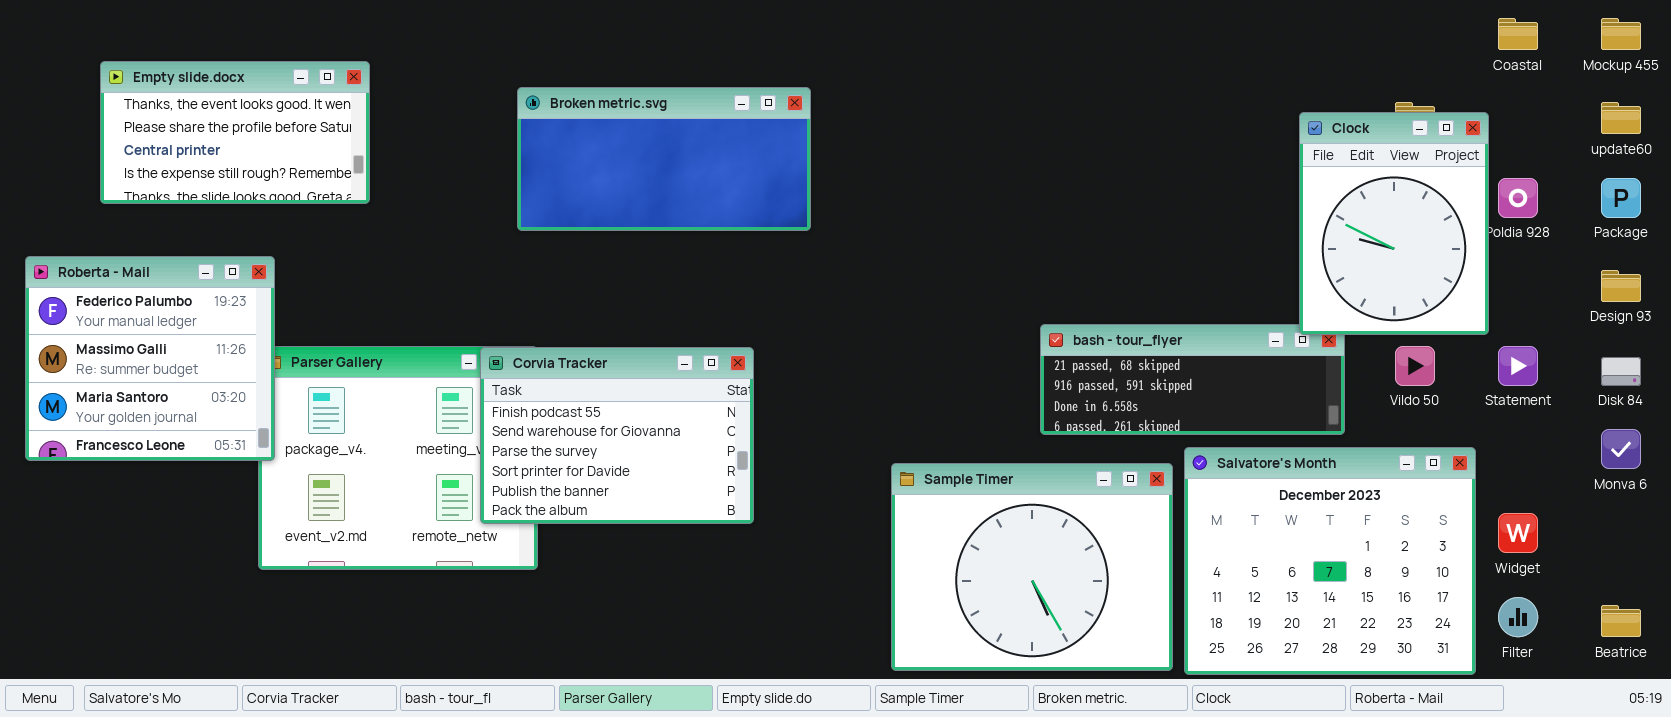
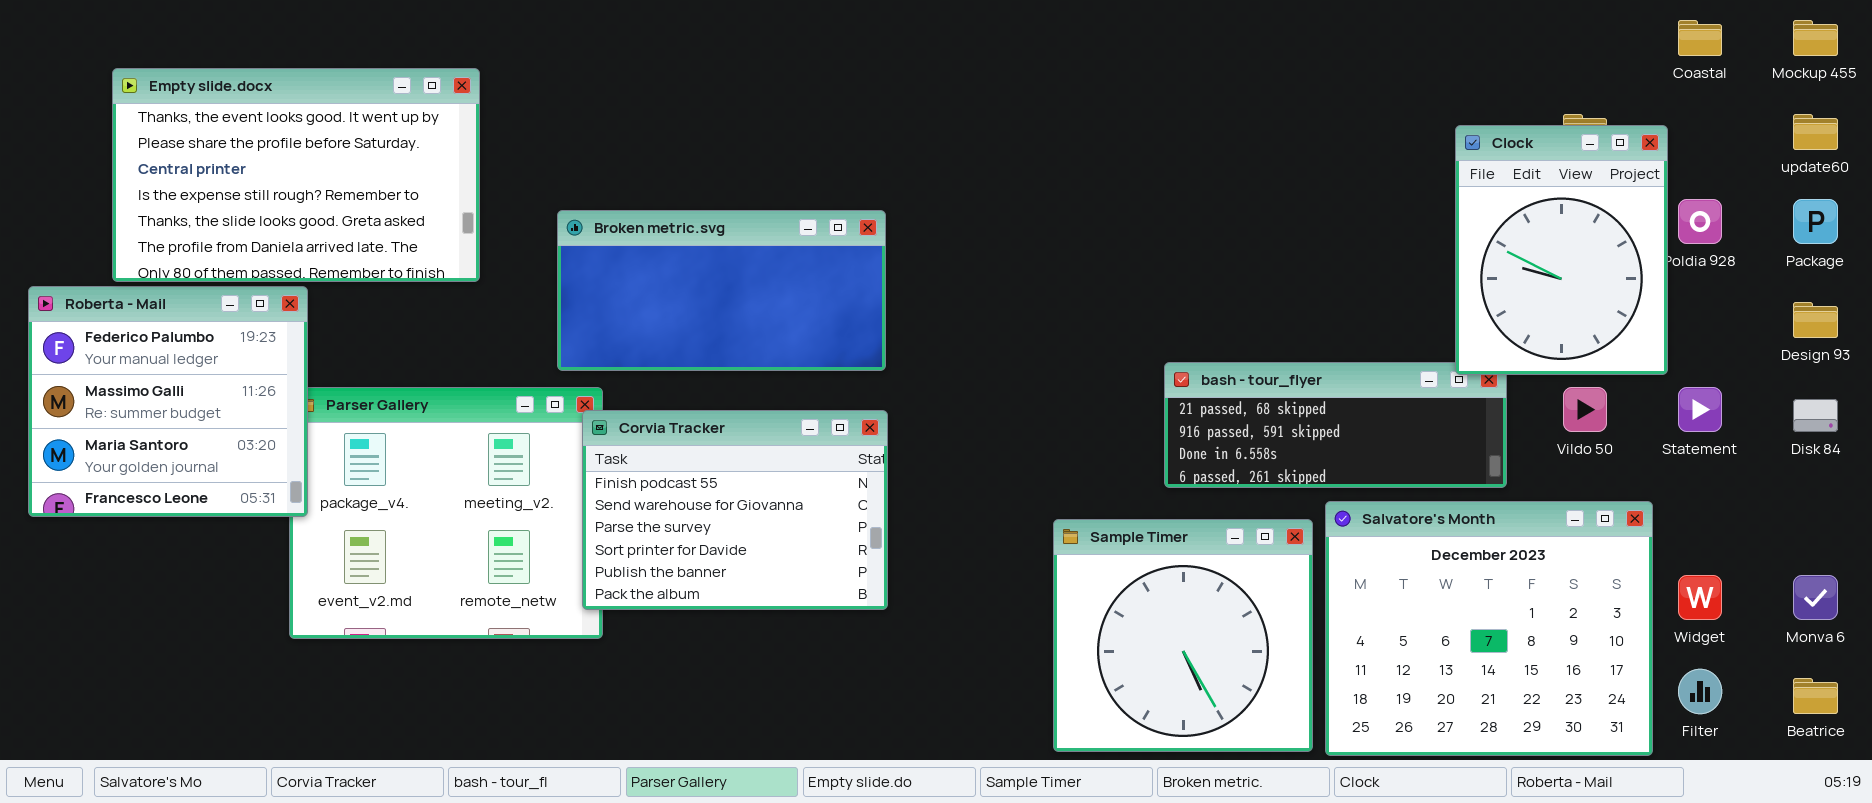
Empty slide.docx: [100,61,370,204] -> [112,68,480,282], resized
Broken metric.svg: [517,87,811,231] -> [557,210,886,371], moved
Corvia Tracker: [480,347,754,524] -> [582,410,888,610], moved
Monva 6: [1601,429,1641,469] -> [1793,575,1838,620], moved
Sample Timer: [891,463,1173,671] -> [1053,519,1313,752], resized

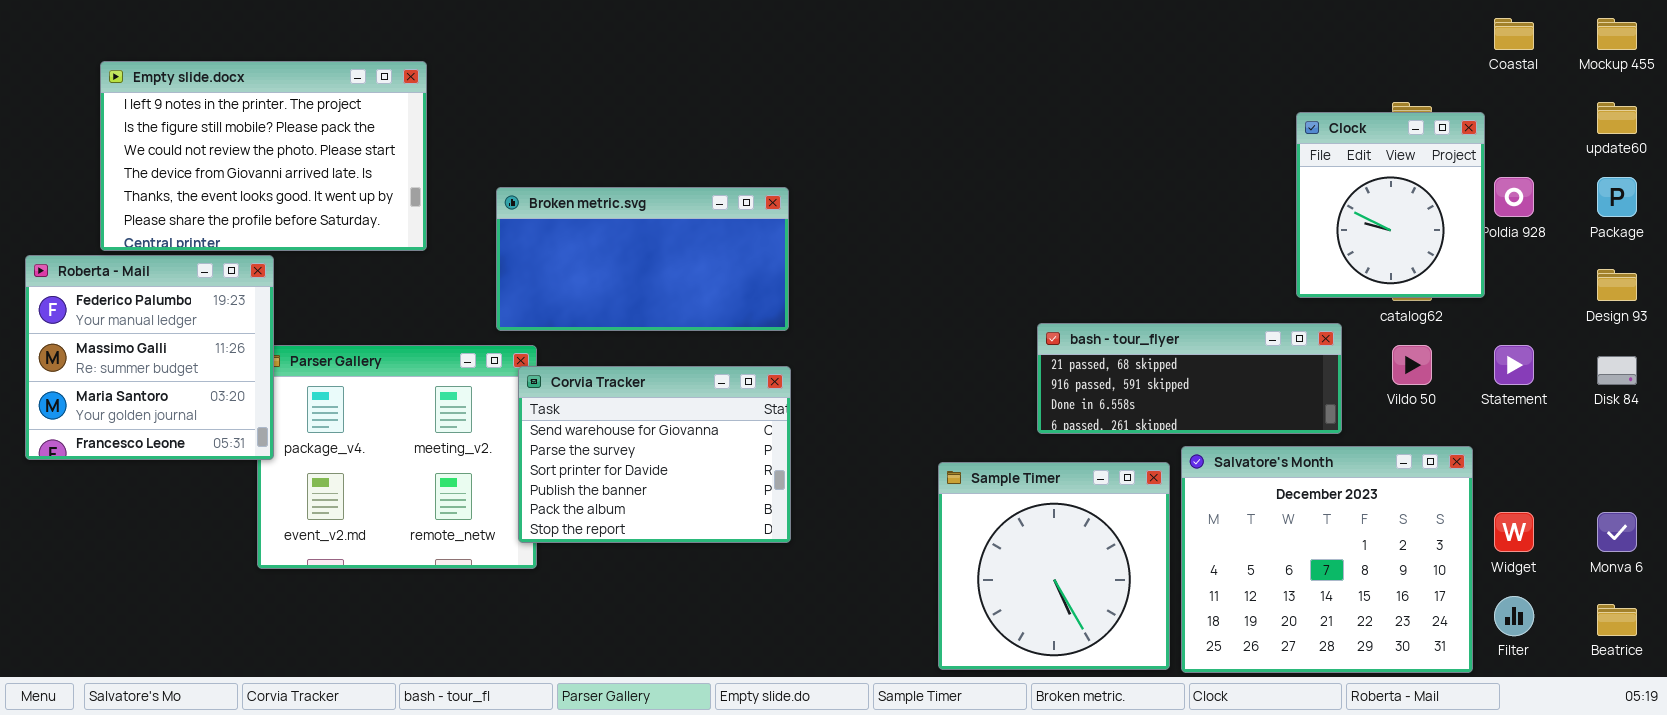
Empty slide.docx: [112,68,480,282] -> [100,61,427,251], scrolled up 4 rows
Clock: [1455,125,1668,375] -> [1296,112,1485,298], resized
Corvia Tracker: [582,410,888,610] -> [518,366,791,543], scrolled down 1 row

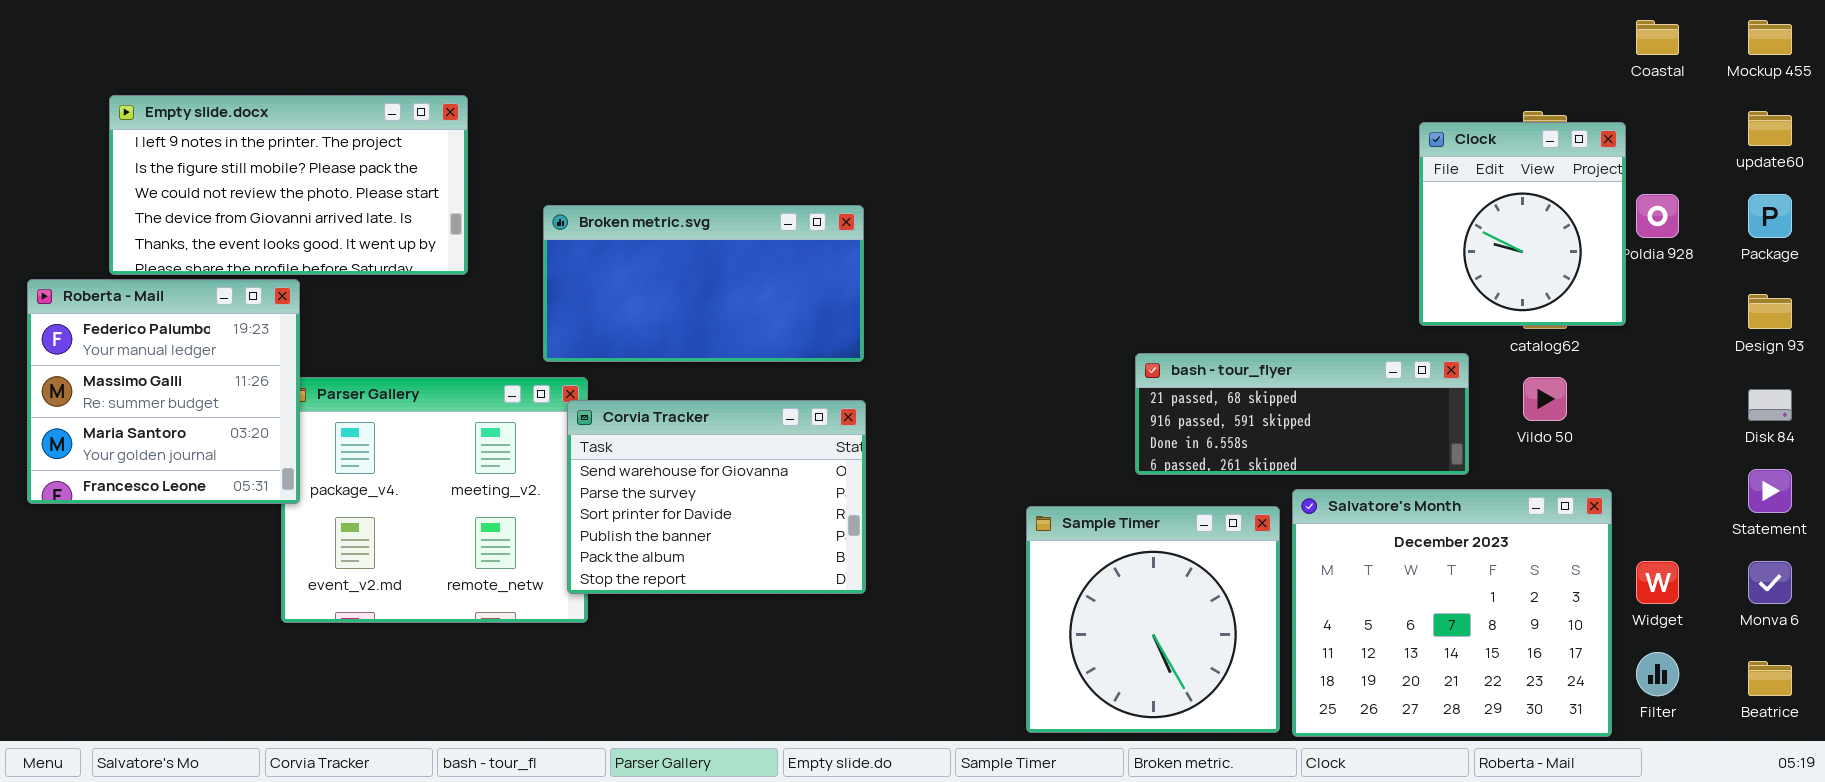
Empty slide.docx: [100,61,427,251] -> [109,95,468,275], resized
Statement: [1494,345,1534,385] -> [1748,469,1792,513], moved

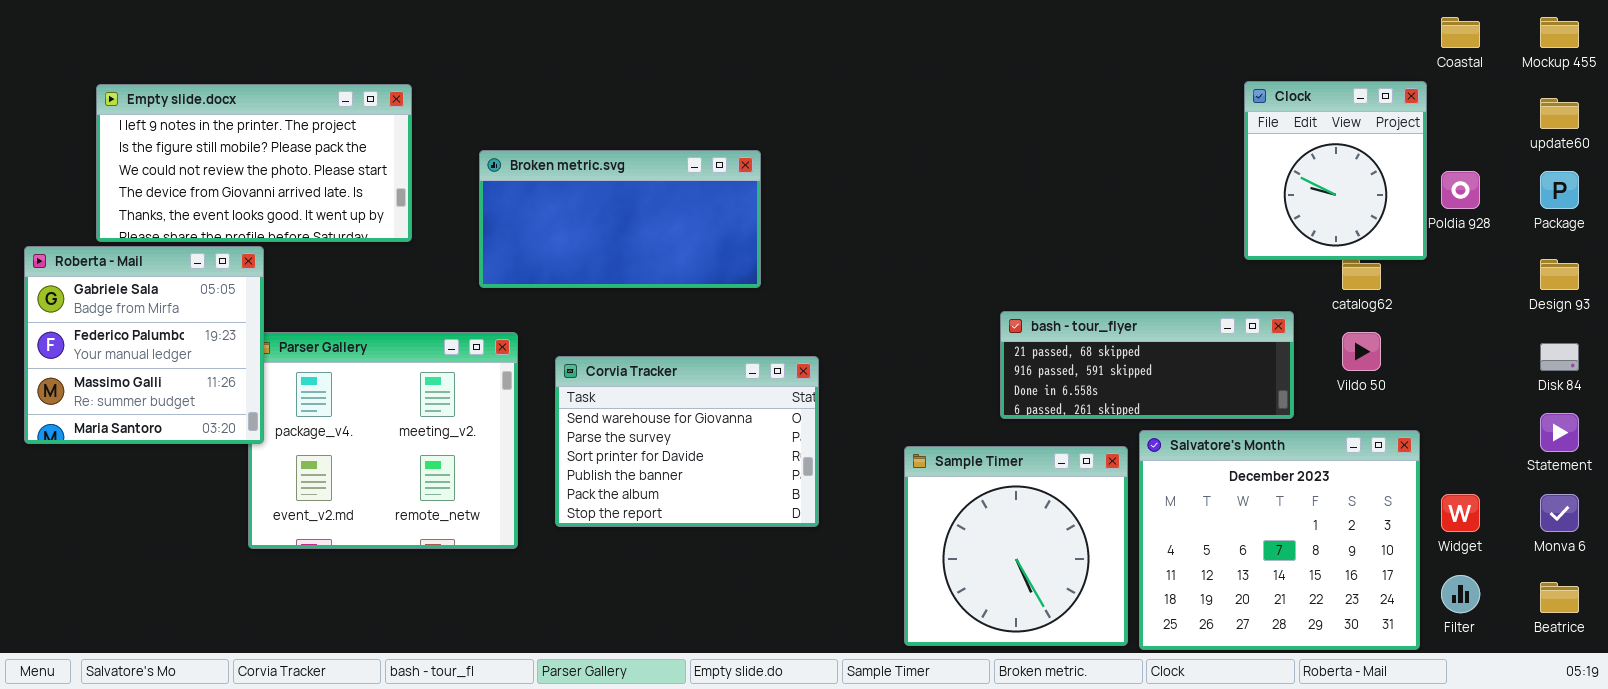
Clock: [1419,122,1626,326] -> [1244,81,1427,260], moved
Broken metric.svg: [543,205,864,362] -> [479,150,761,288], moved
Roberta - Mail: [27,279,300,504] -> [24,246,264,444], scrolled up 1 row
Corvia Tracker: [567,400,866,594] -> [555,356,819,527], moved

